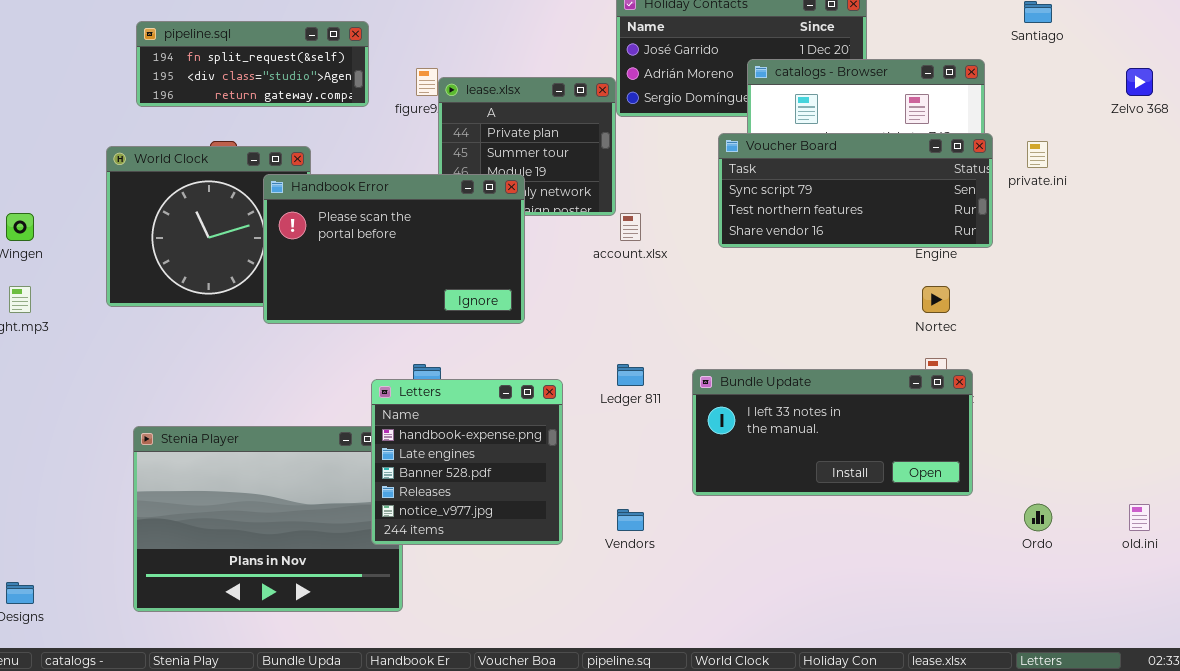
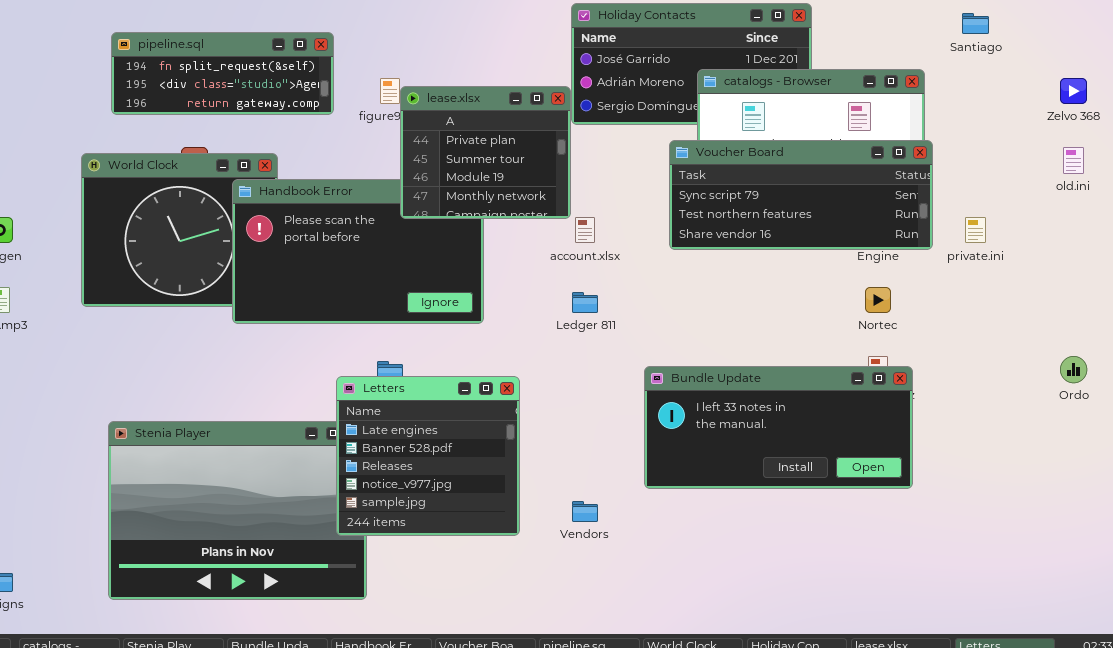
lease.xlsx: [438,77,616,216] -> [400,86,571,219], raised
private.ini: [1027,141,1048,168] -> [965,217,986,243], moved
Ledger 811: [617,364,644,386] -> [572,292,598,313], moved
Letters: [371,379,563,545] -> [336,376,520,536], scrolled down 1 row
Ordo: [1024,504,1052,531] -> [1060,356,1087,383], moved
old.ini: [1129,504,1150,531] -> [1063,147,1084,174], moved

